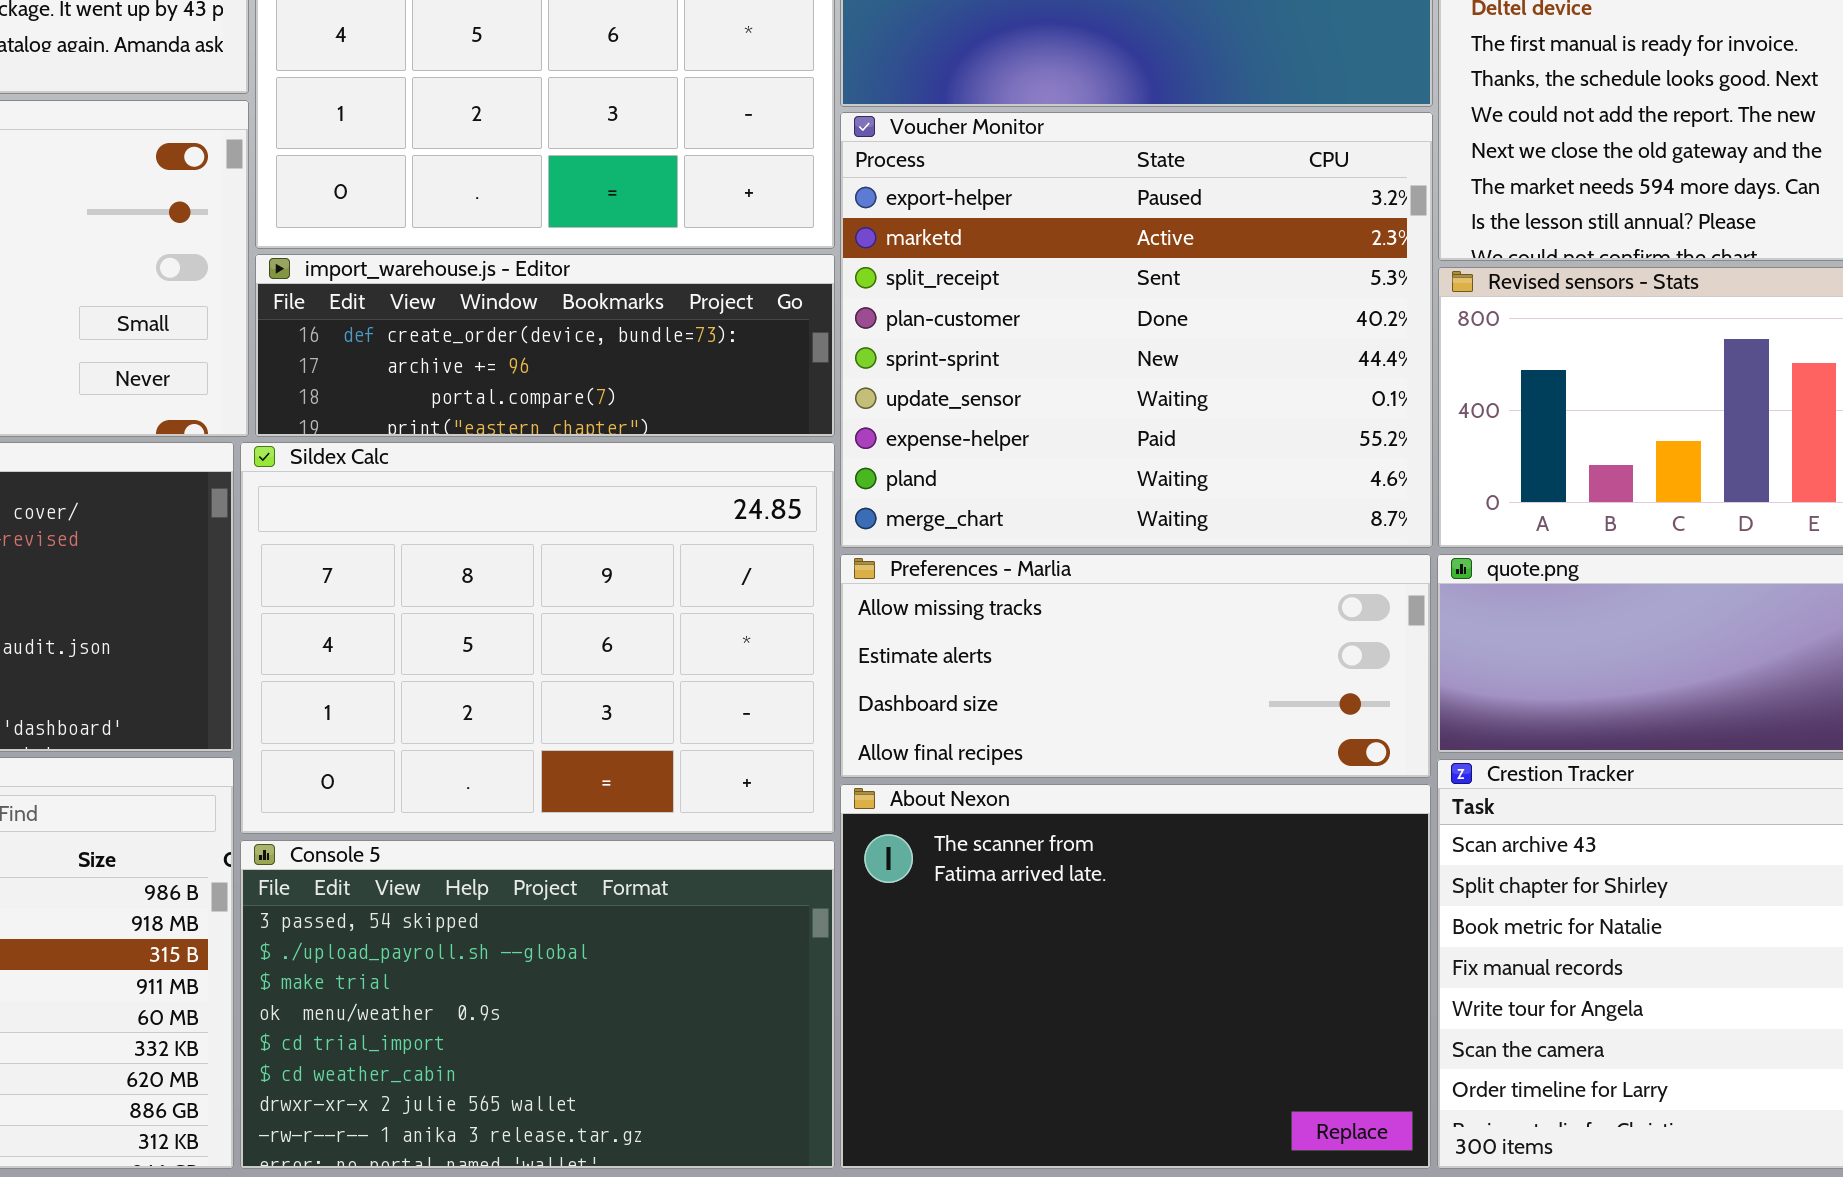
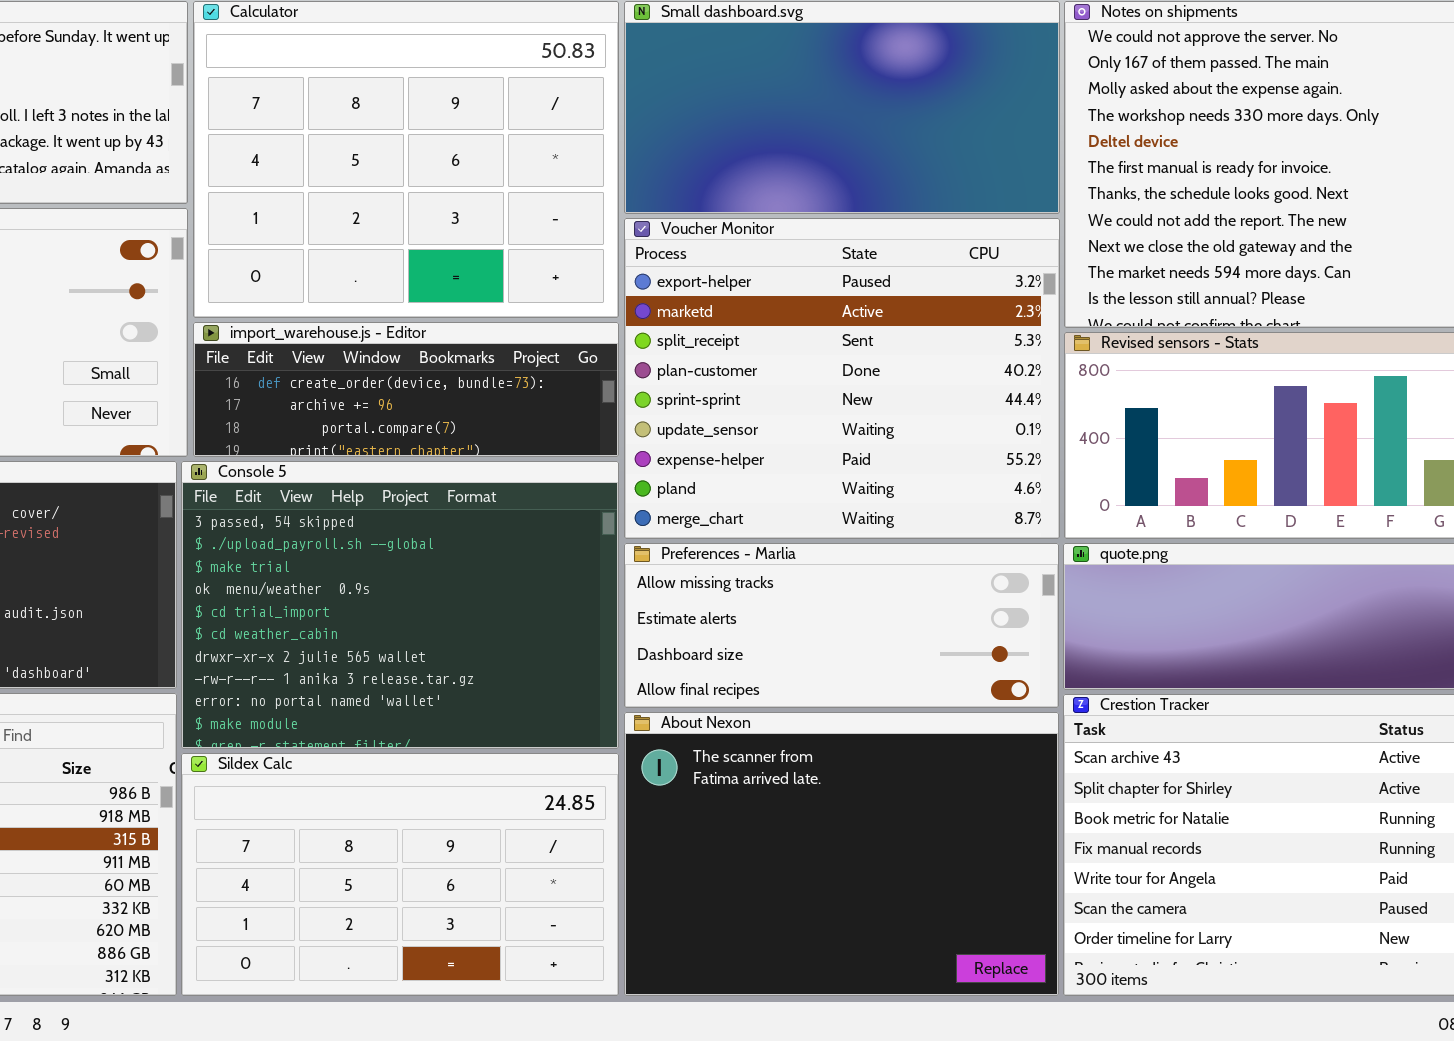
Sildex Calc: [240,442,835,834] -> [181,753,619,996], moved, resized
Console 5: [240,840,835,1169] -> [181,461,619,749], moved, resized

